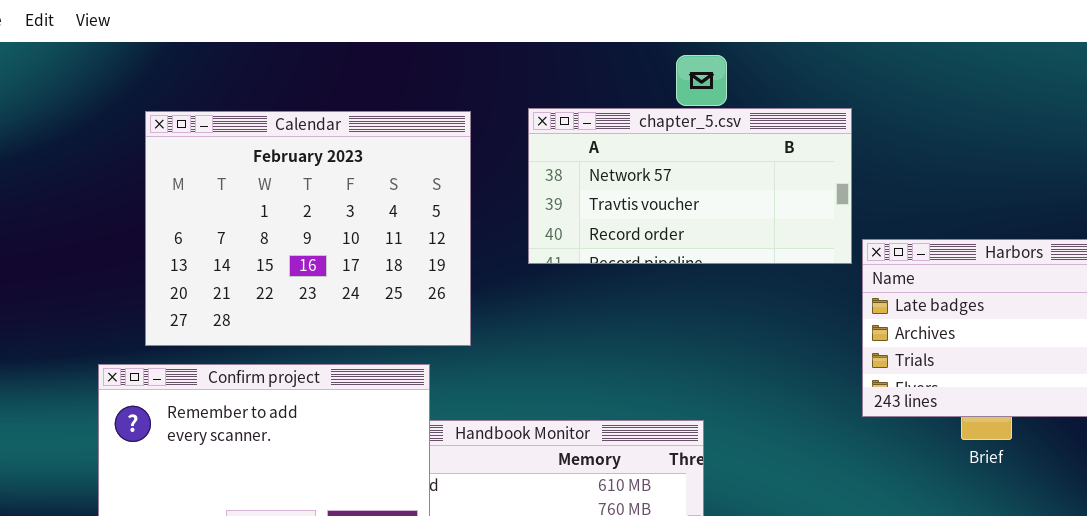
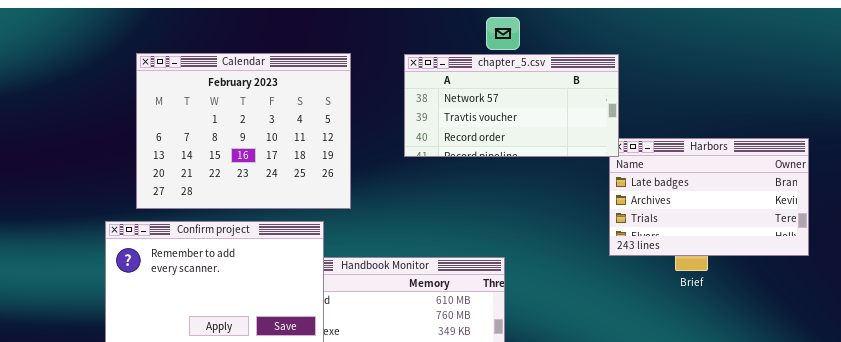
chapter_5.csv: [528,108,852,264] -> [404,54,619,157], moved

